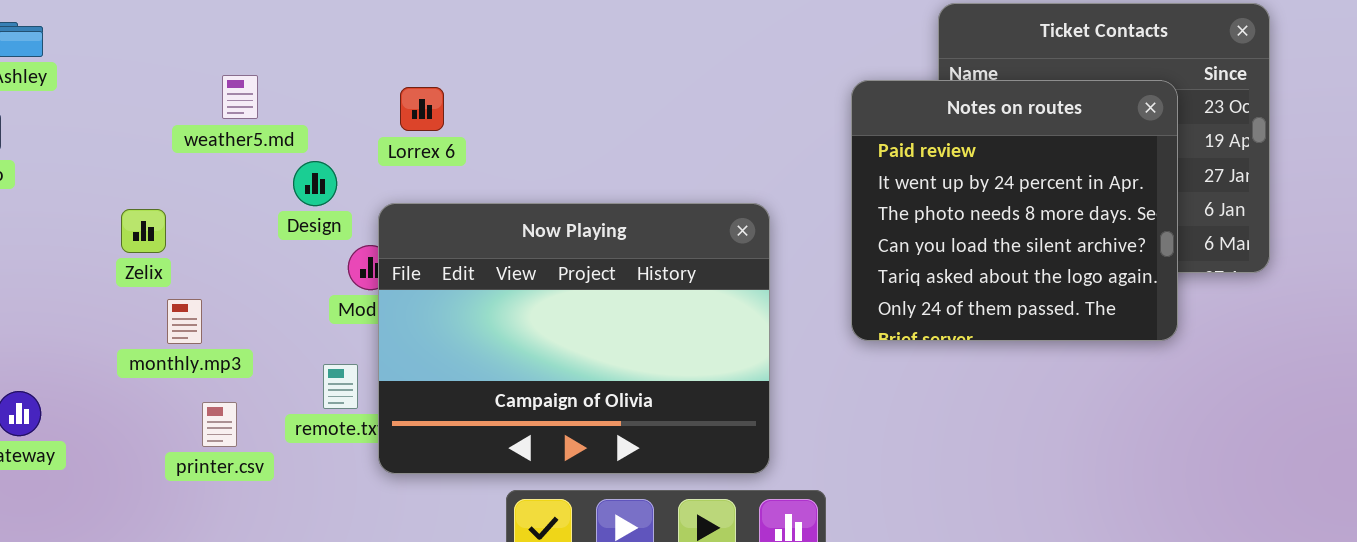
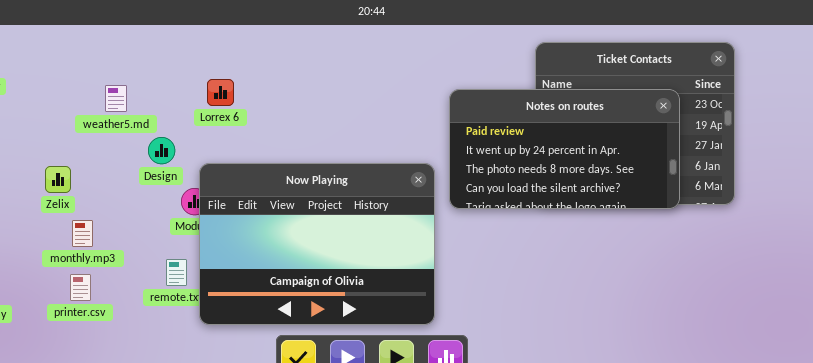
Notes on routes: [851,80,1178,341] -> [449,89,680,209], resized
Lorrex 6: [400,87,444,131] -> [207,79,234,106], moved
printer.csv: [202,402,237,447] -> [70,274,91,301], moved

